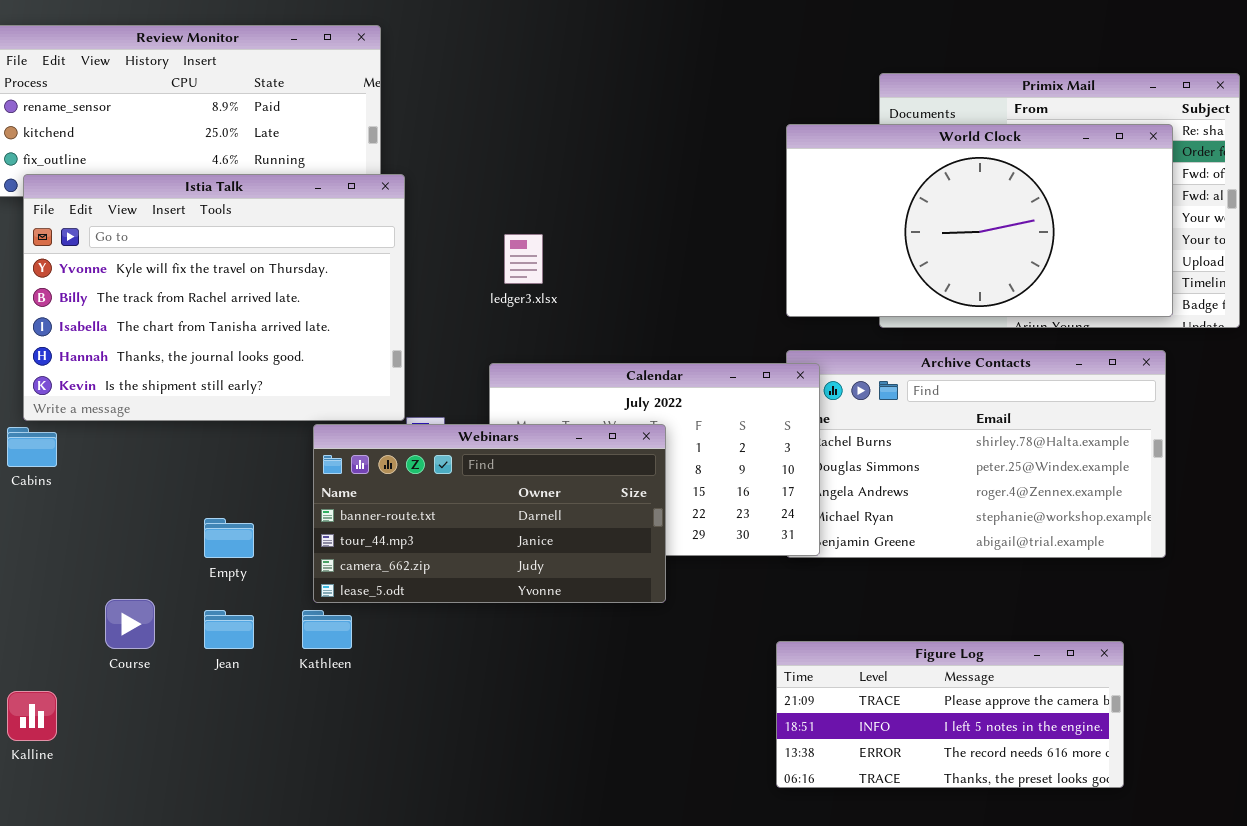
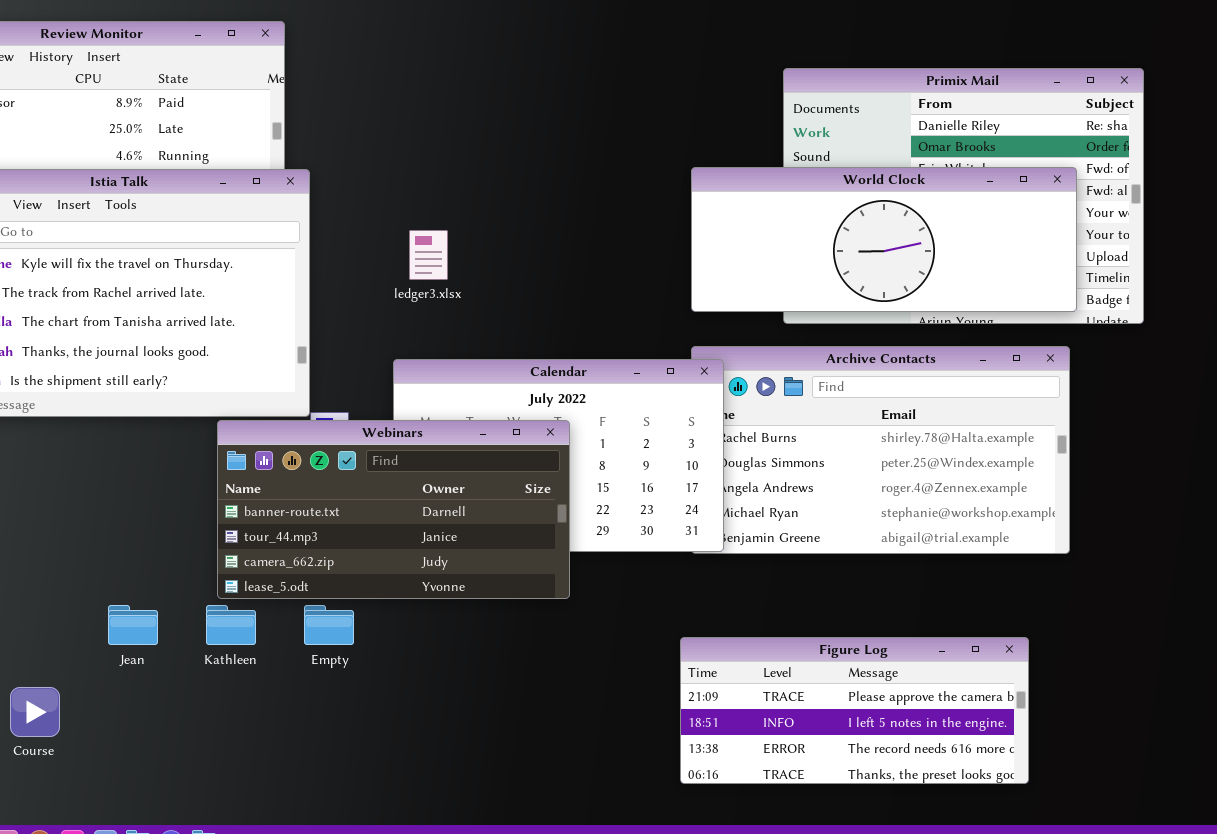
World Clock: [786,124,1173,317] -> [691,167,1077,312], resized
Empty: [204,518,254,558] -> [304,605,354,645], moved
Course: [105,599,155,649] -> [10,687,60,737], moved

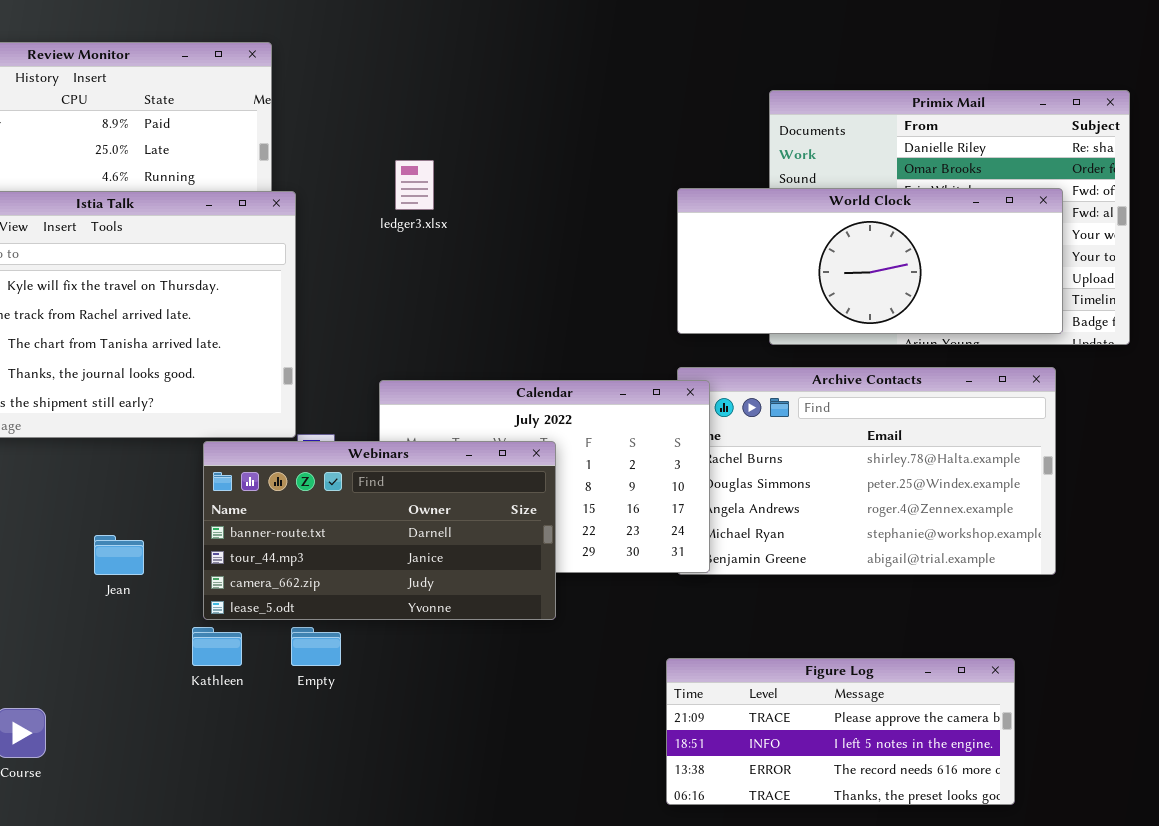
ledger3.xlsx: [409,230,448,280] -> [395,160,434,210], moved
Jean: [108,605,158,645] -> [94,535,144,575], moved

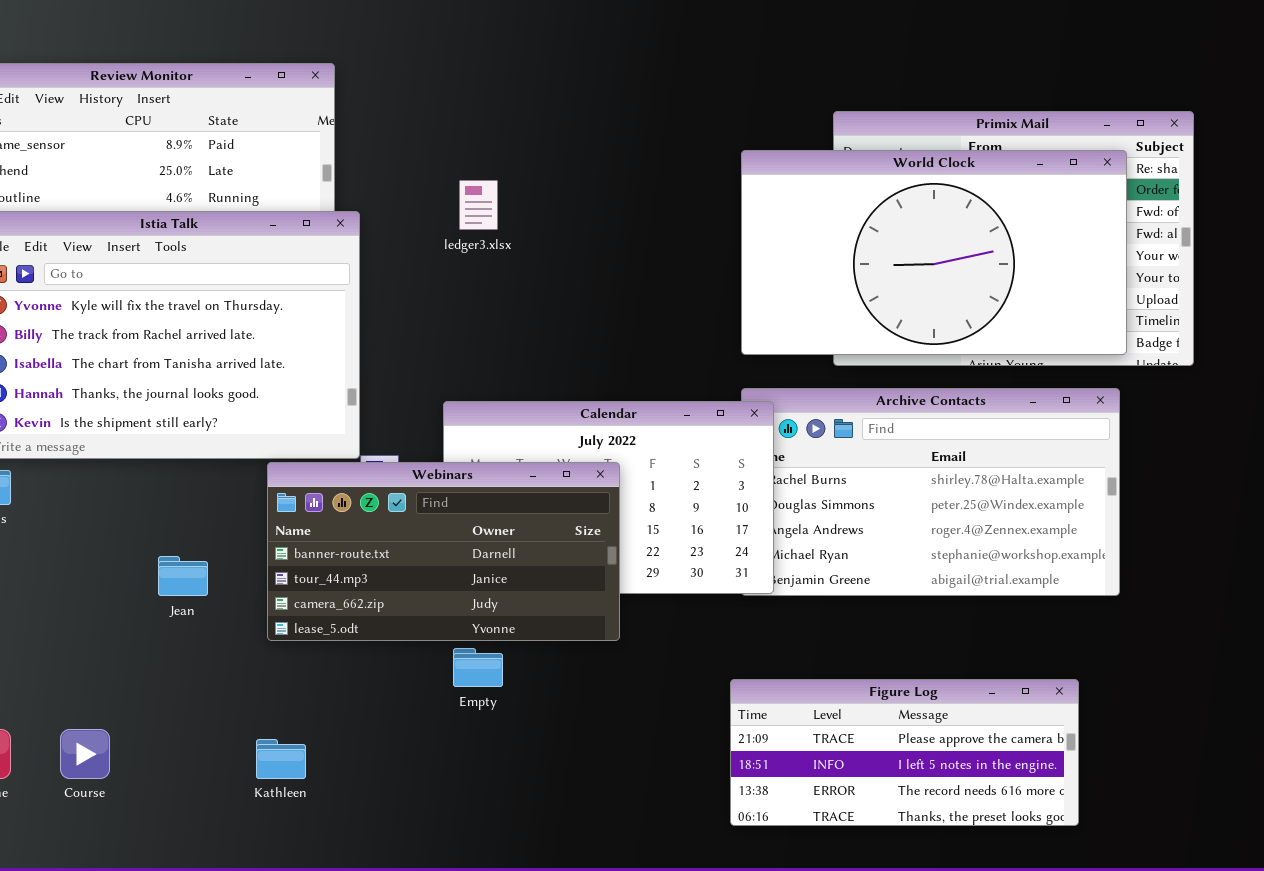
World Clock: [677,188,1063,334] -> [741,150,1127,355], resized
Kathleen: [192,627,242,666] -> [256,739,306,779], moved
Empty: [291,627,341,666] -> [453,648,503,687], moved

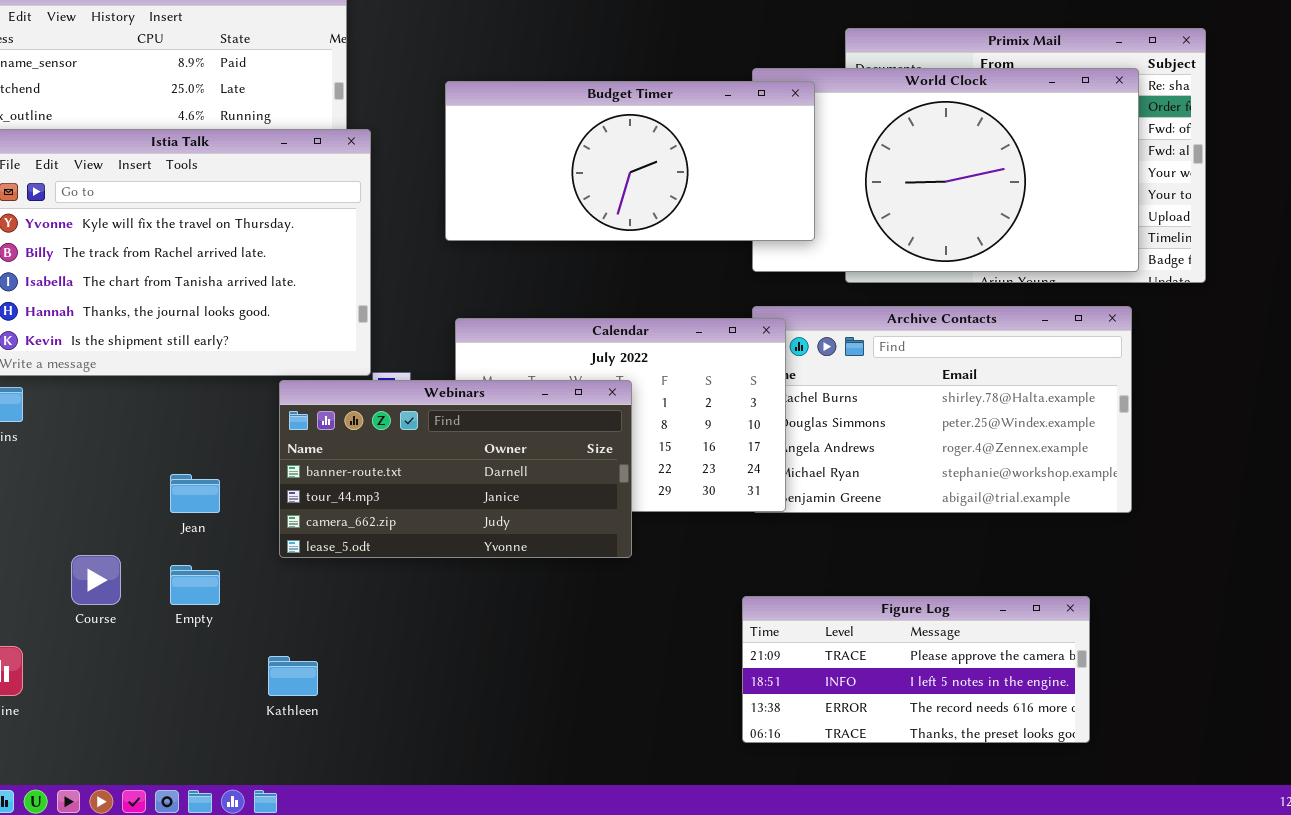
Budget Timer: none -> [445,81,815,241], opened
Empty: [453,648,503,687] -> [170,565,220,605], moved
Course: [60,729,110,779] -> [71,555,121,605], moved

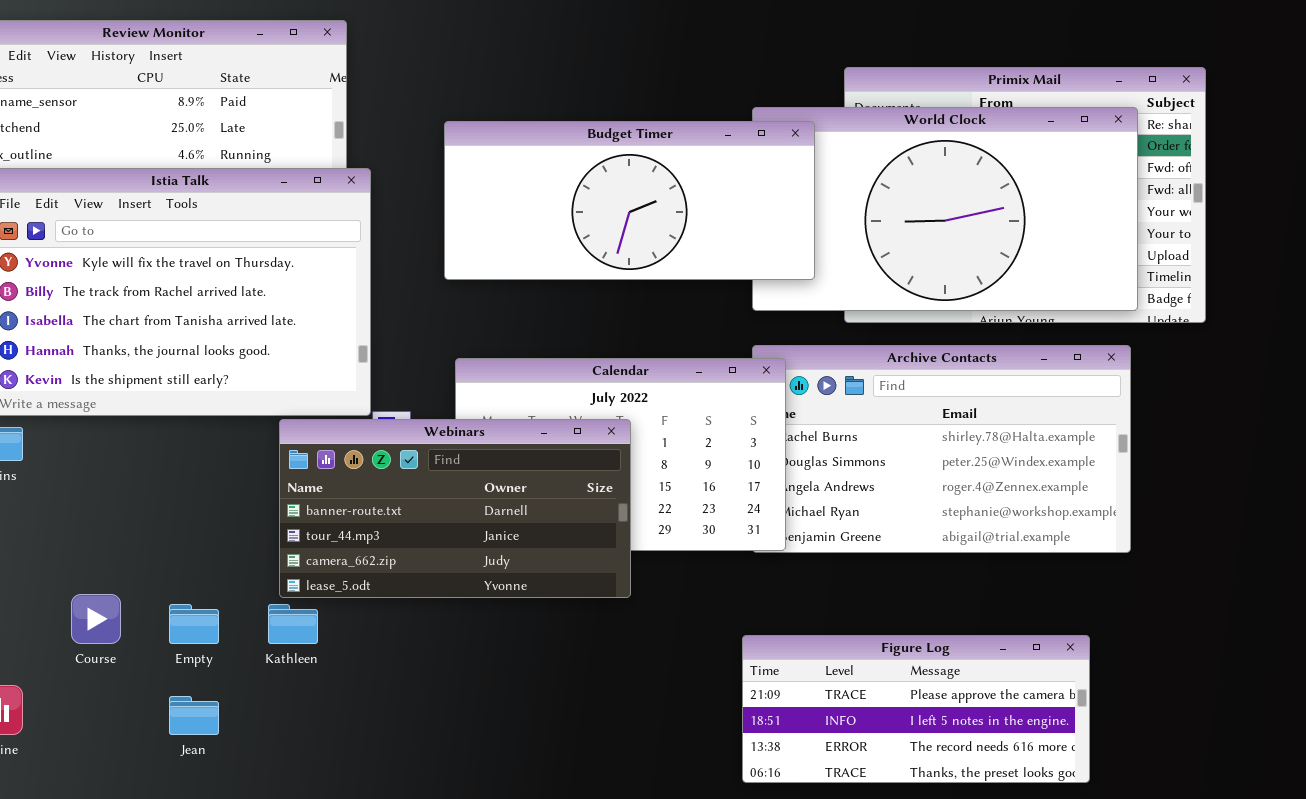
Jean: [170,474,220,513] -> [169,696,219,735], moved
Kathleen: [268,656,318,696] -> [268,604,318,644], moved

